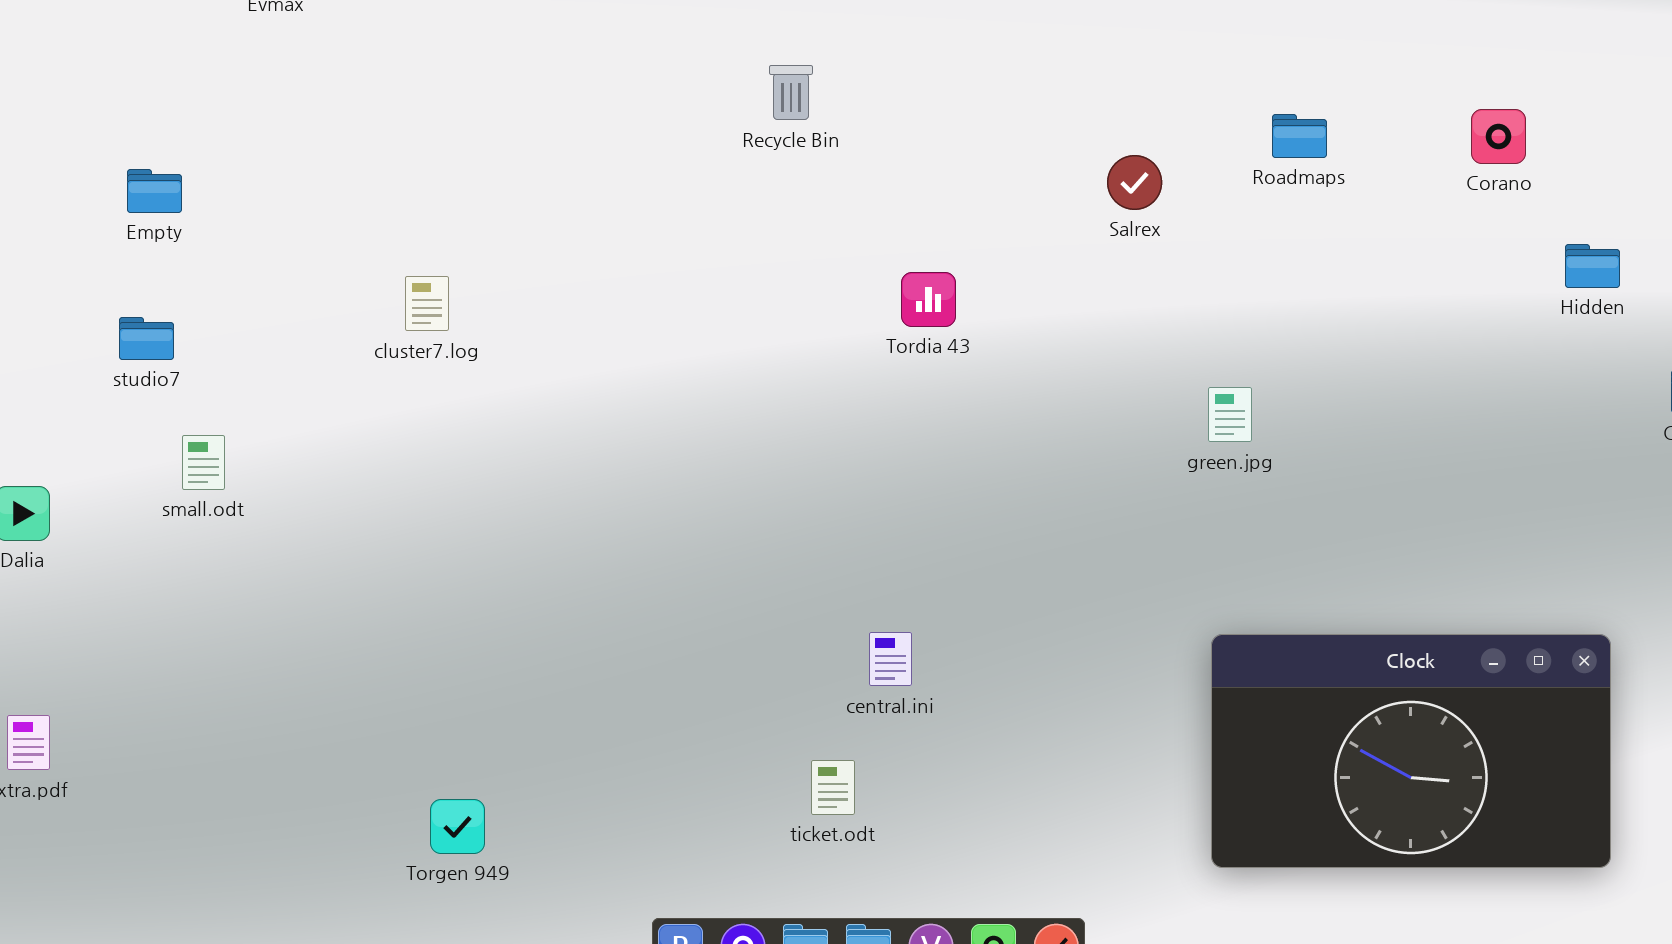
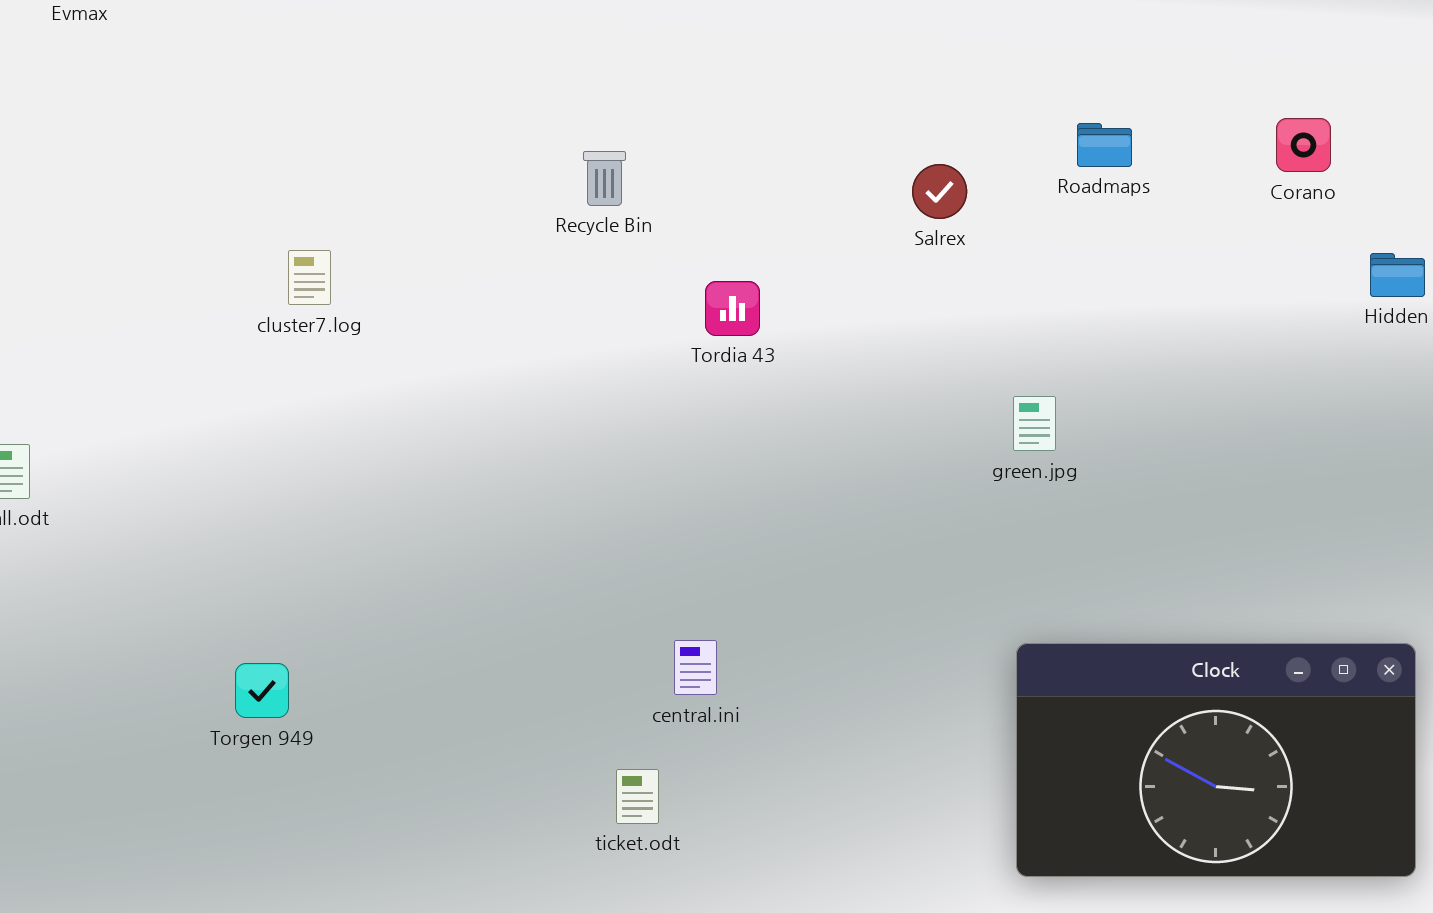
Recycle Bin: [769,65,813,120] -> [583,151,626,206], moved
cluster7.log: [405,276,449,331] -> [288,250,331,305], moved
Torgen 949: [430,799,485,854] -> [235,663,289,718], moved

